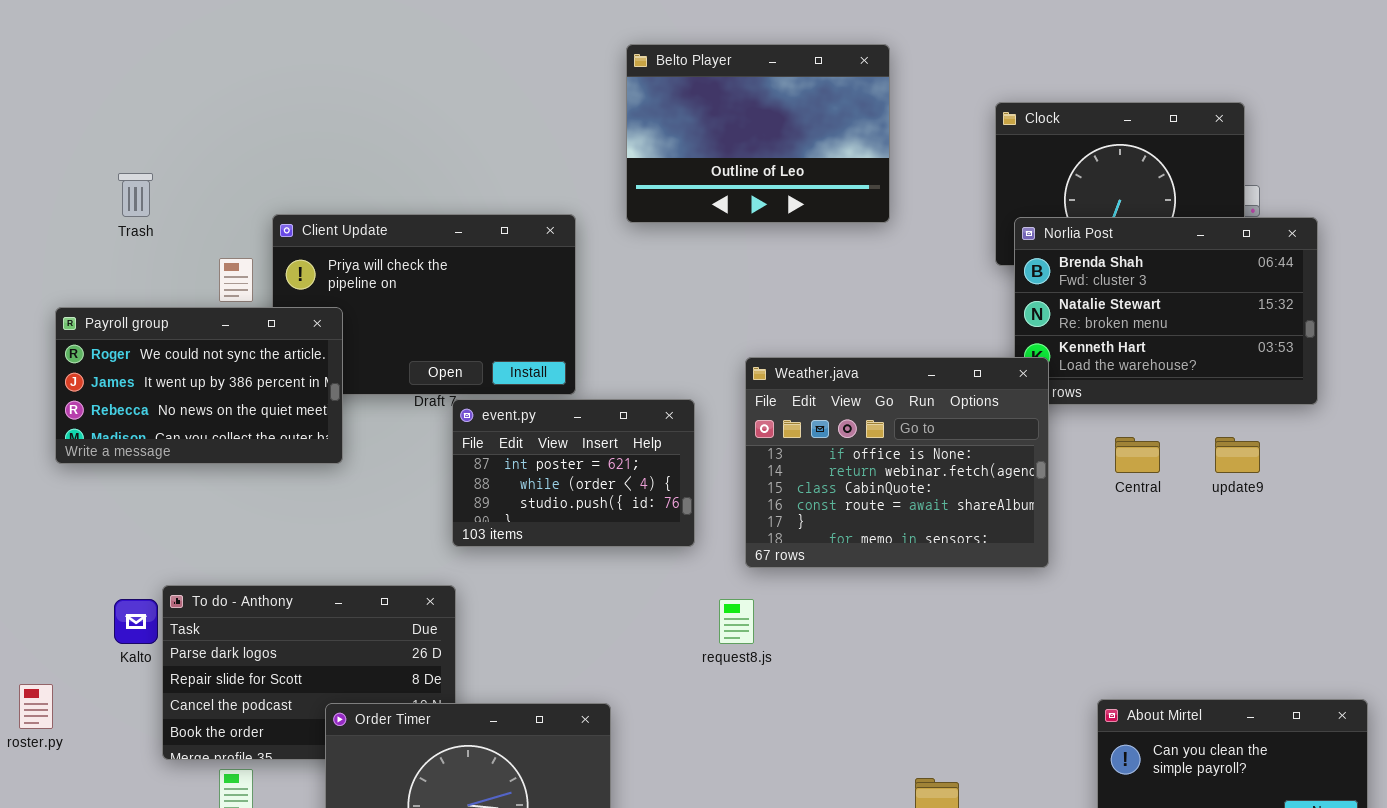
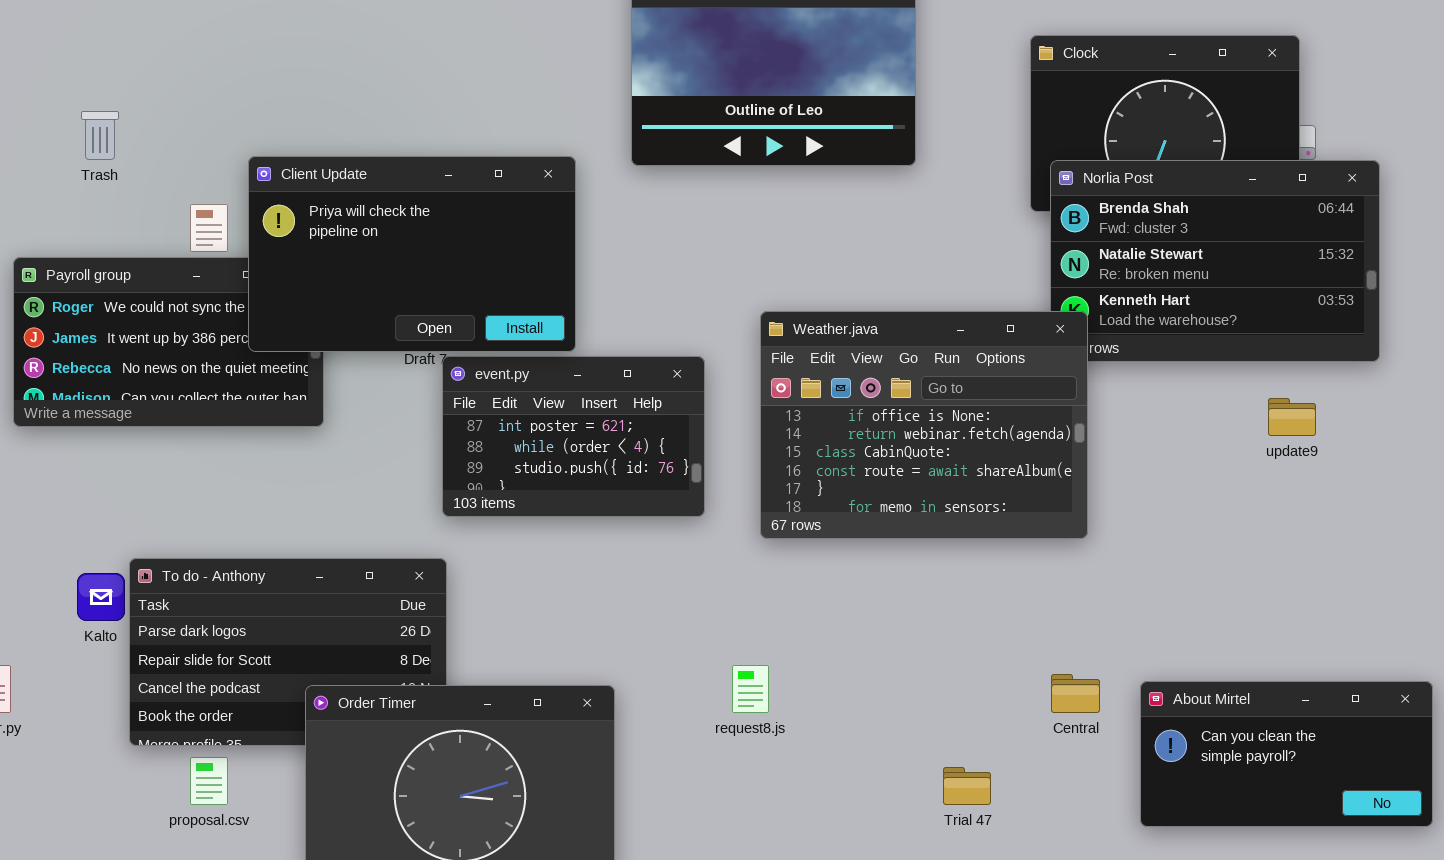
Client Update: [272,214,576,395] -> [248,156,576,352], raised
Central: [1115,437,1160,473] -> [1051,674,1100,713], moved
request8.js: [719,599,754,644] -> [732,665,769,713], moved

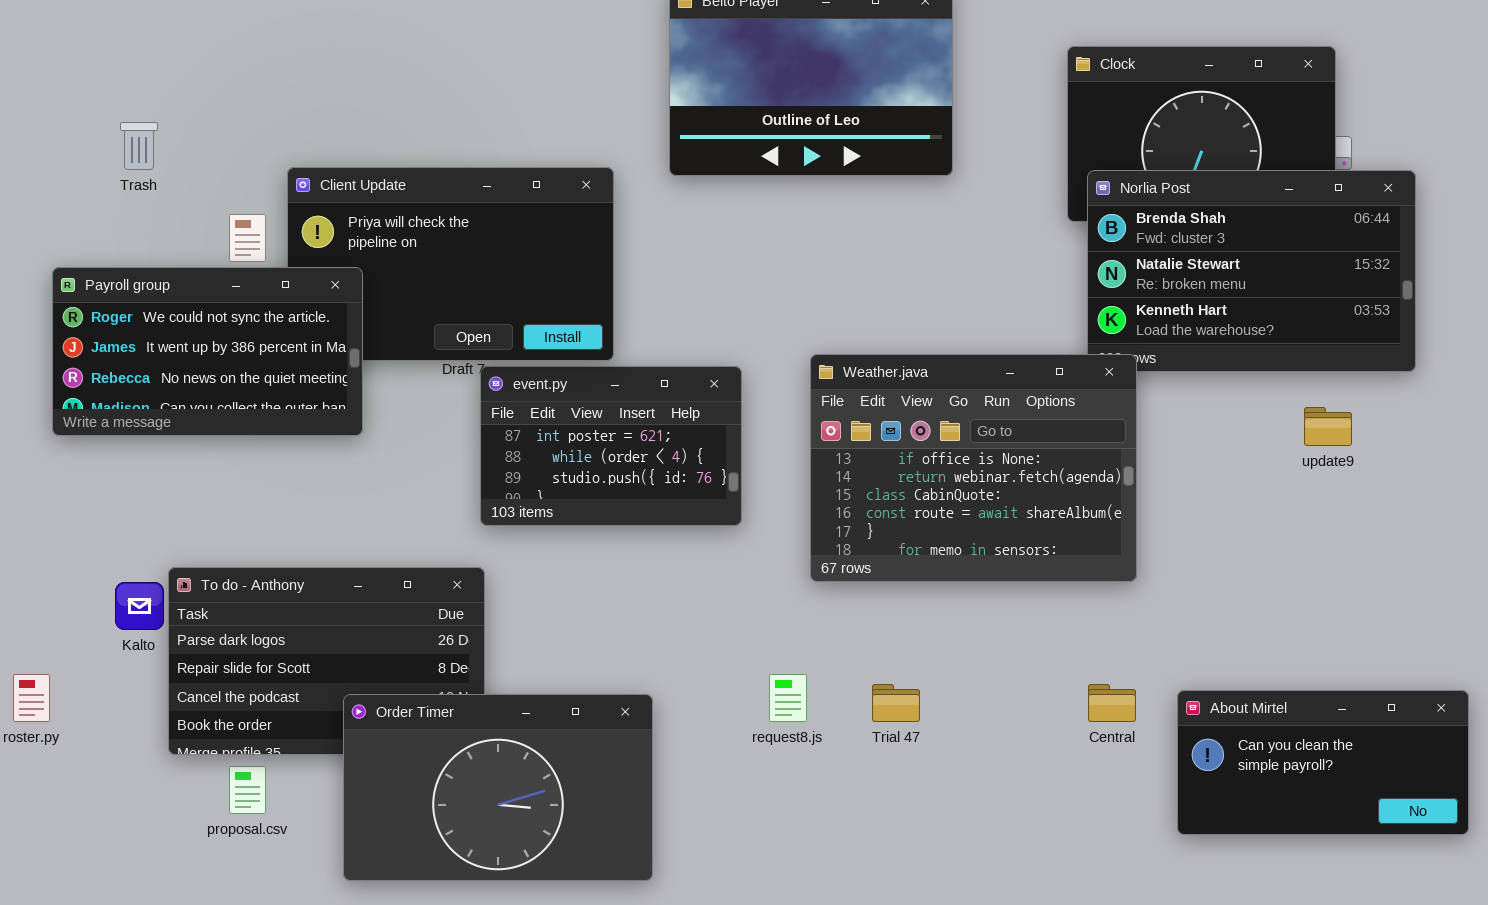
Payroll group: [13,257,324,427] -> [52,267,363,436], raised
Weather.java: [760,311,1088,539] -> [810,354,1137,582], moved
Trial 47: [943,767,991,805] -> [872,684,920,722], moved

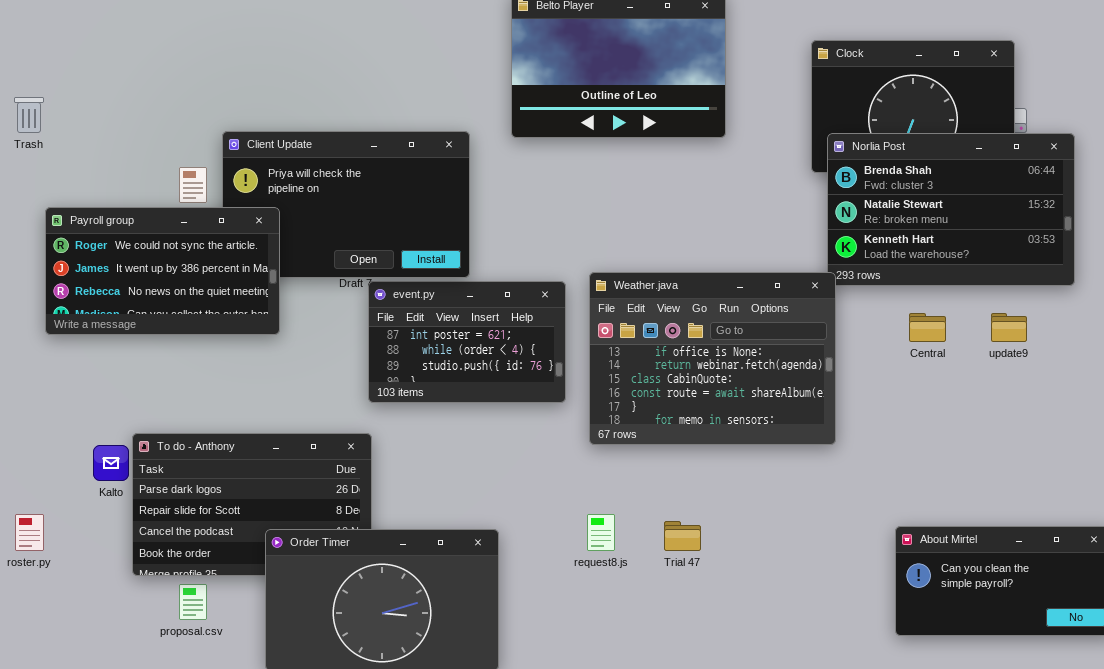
Trash: [120,122,158,170] -> [14,97,44,133], moved
Weather.java: [810,354,1137,582] -> [589,272,836,445], moved
Central: [1088,684,1136,722] -> [909,313,946,342], moved

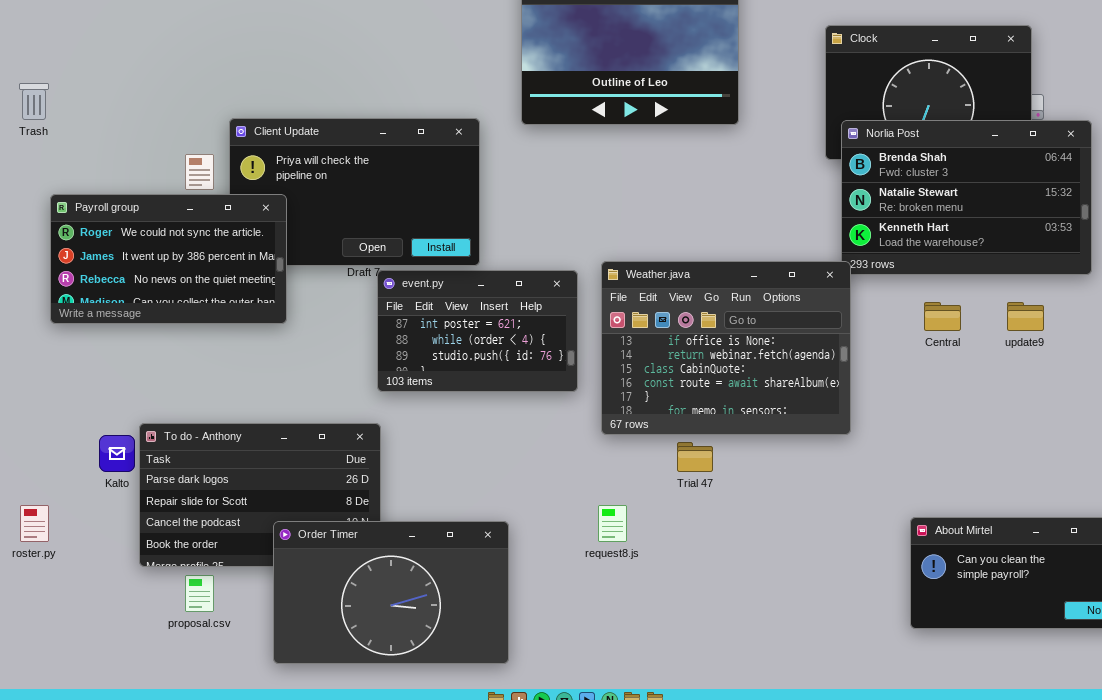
Trial 47: [664,521,701,551] -> [677,442,713,472], moved

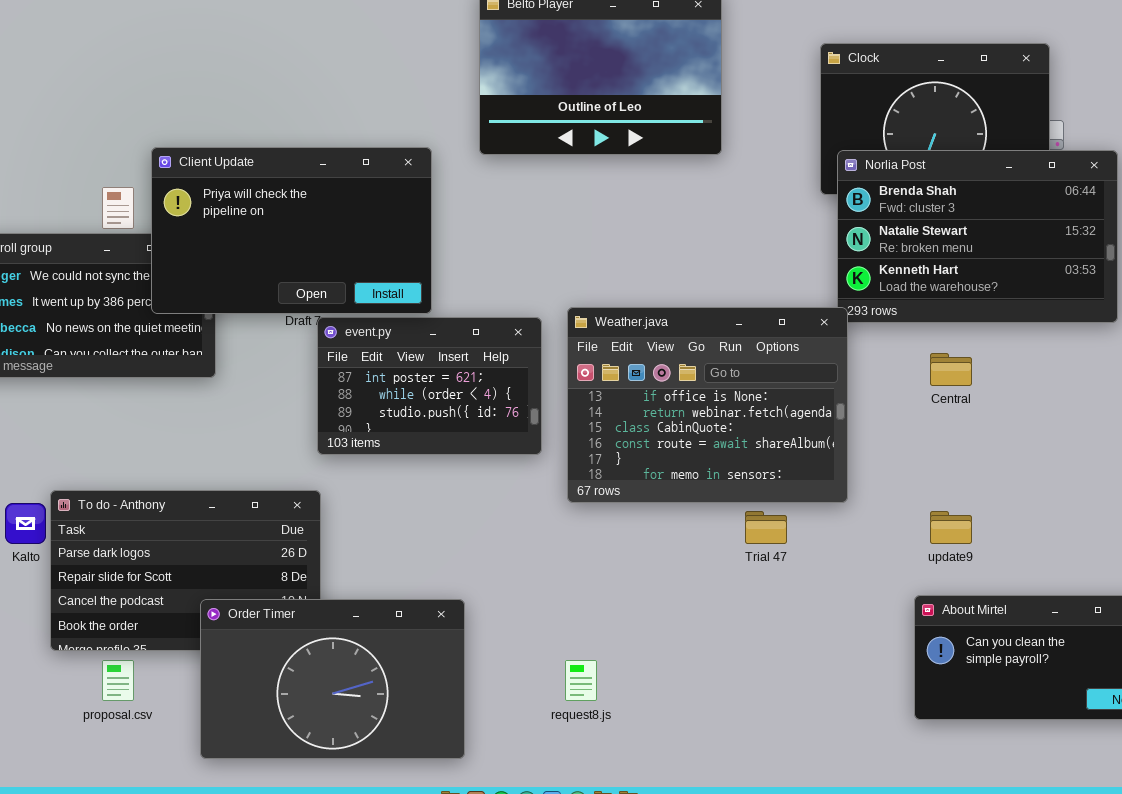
Client Update: [229,118,480,266] -> [151,147,432,314], raised
update9: [1007,302,1044,331] -> [930,511,972,544], moved
Trial 47: [677,442,713,472] -> [745,511,787,544], moved
request8.js: [598,505,627,542] -> [565,660,597,701], moved

